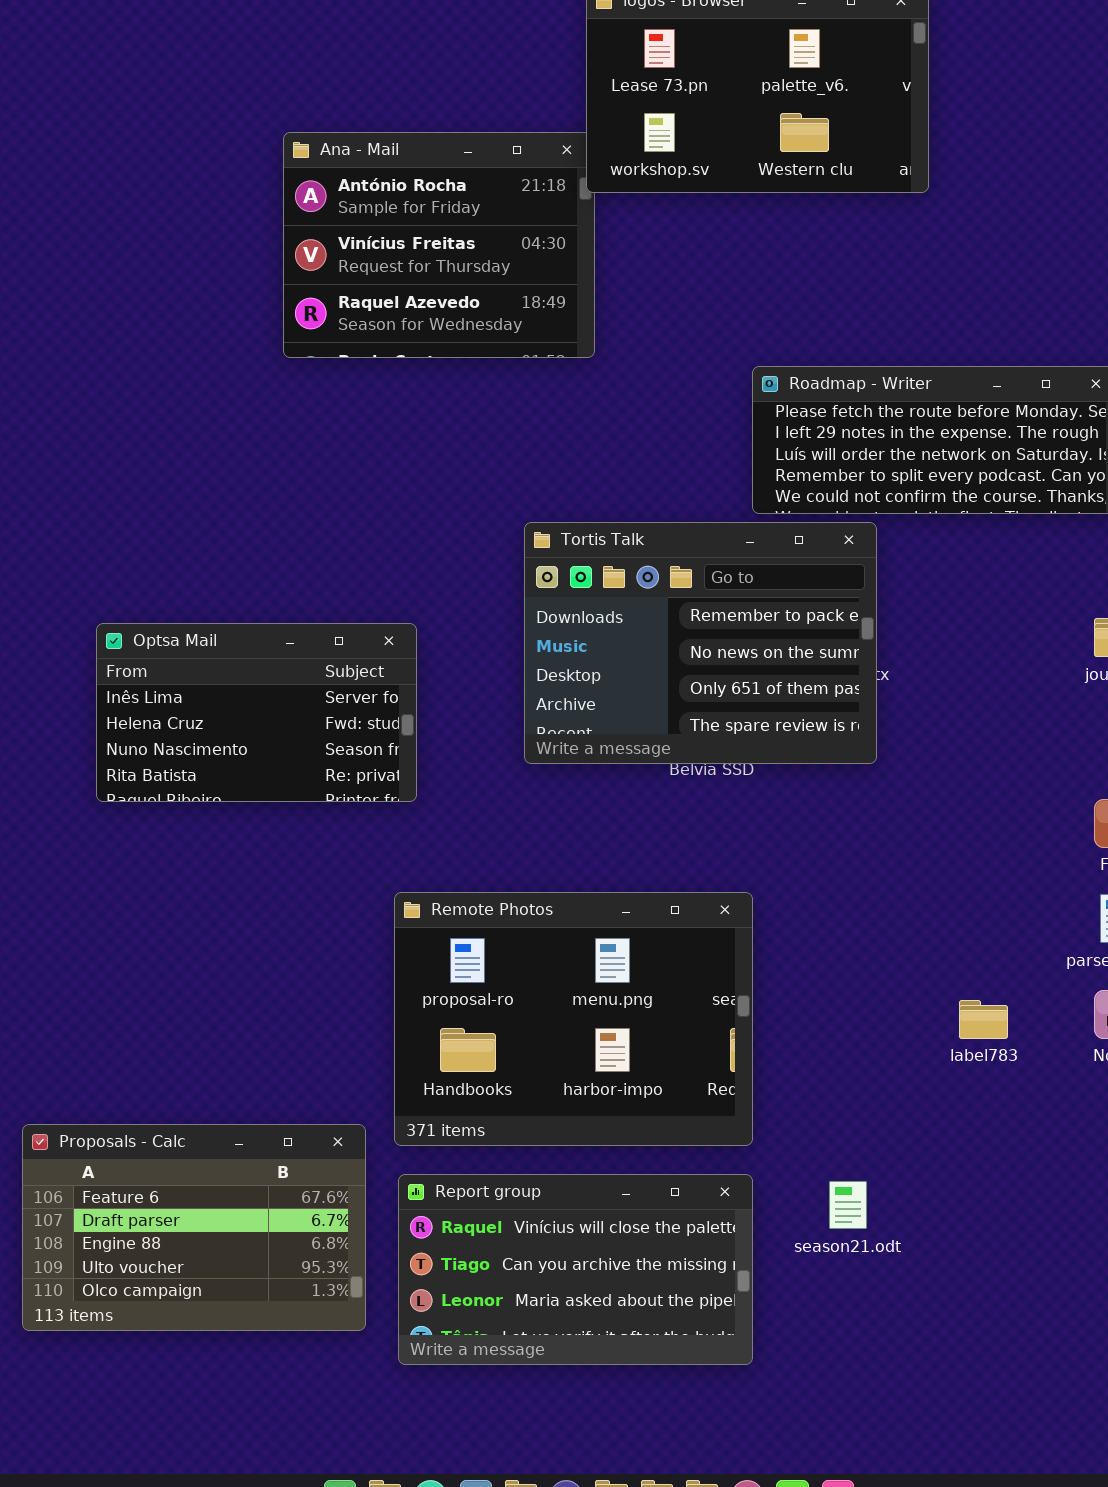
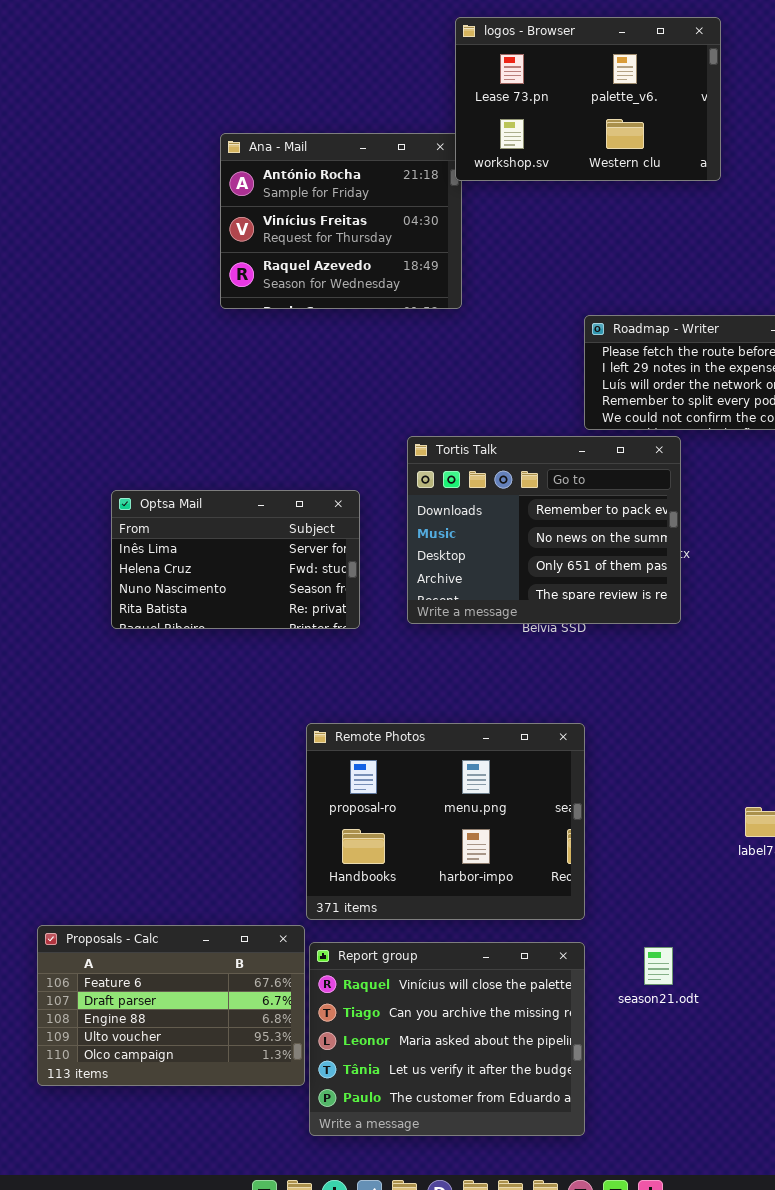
Optsa Mail: [96,623,417,802] -> [111,490,360,629], moved
Proposals - Calc: [22,1124,366,1331] -> [37,925,305,1086], moved
Report group: [398,1174,753,1365] -> [309,942,585,1136], resized

